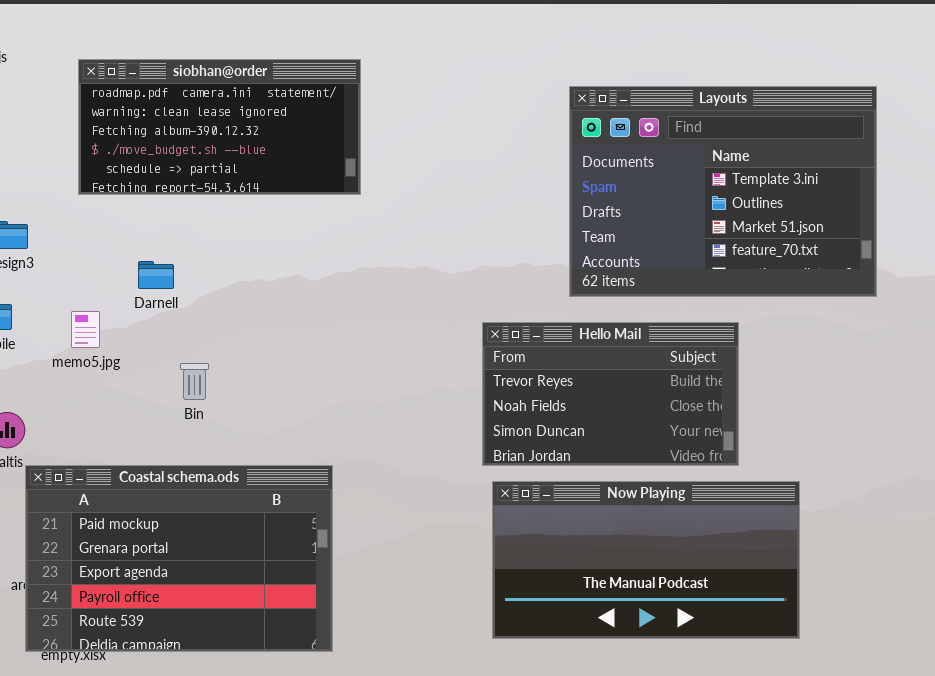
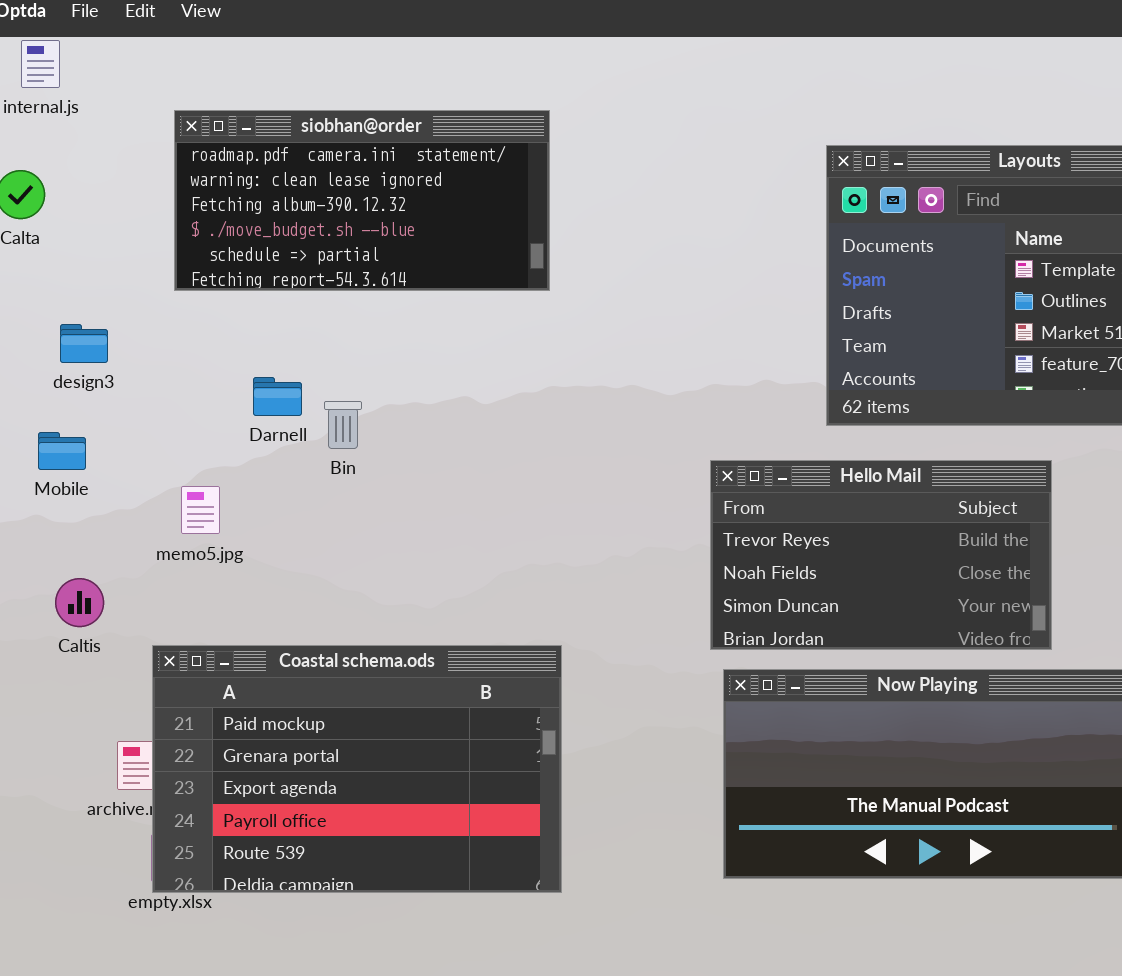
memo5.jpg: [71,311,100,348] -> [181,486,220,534], moved
Bin: [180,363,209,400] -> [324,401,362,449], moved
Coastal schema.ods: [25,465,333,652] -> [152,645,562,893], moved

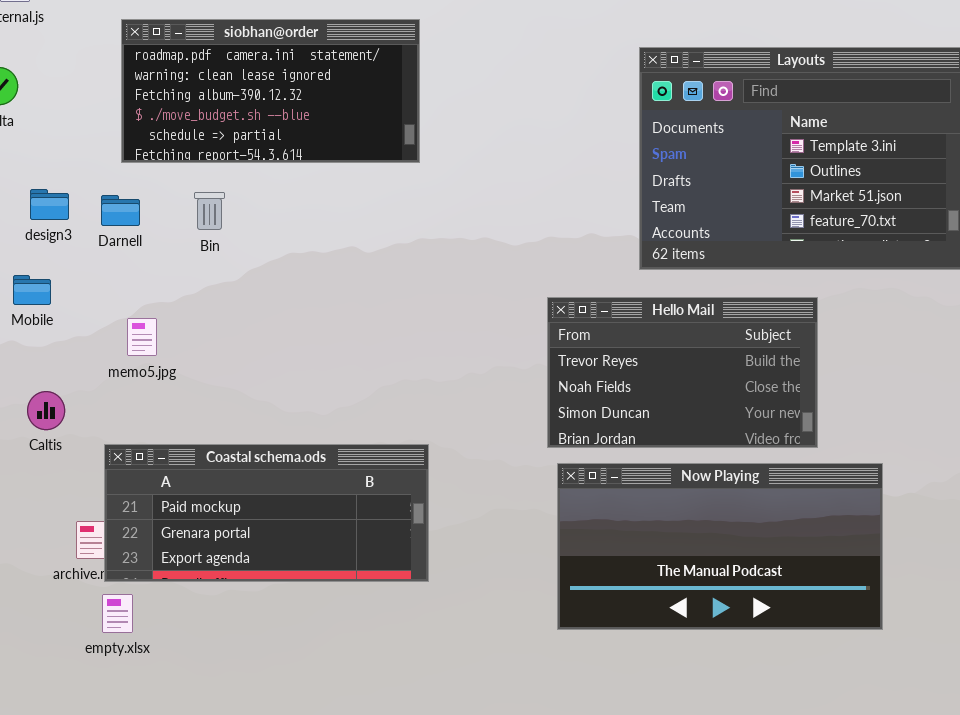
Darnell: [253,377,302,416] -> [101,195,140,226], moved
Bin: [324,401,362,449] -> [194,192,225,230], moved
Coastal schema.ods: [152,645,562,893] -> [104,444,429,582], resized

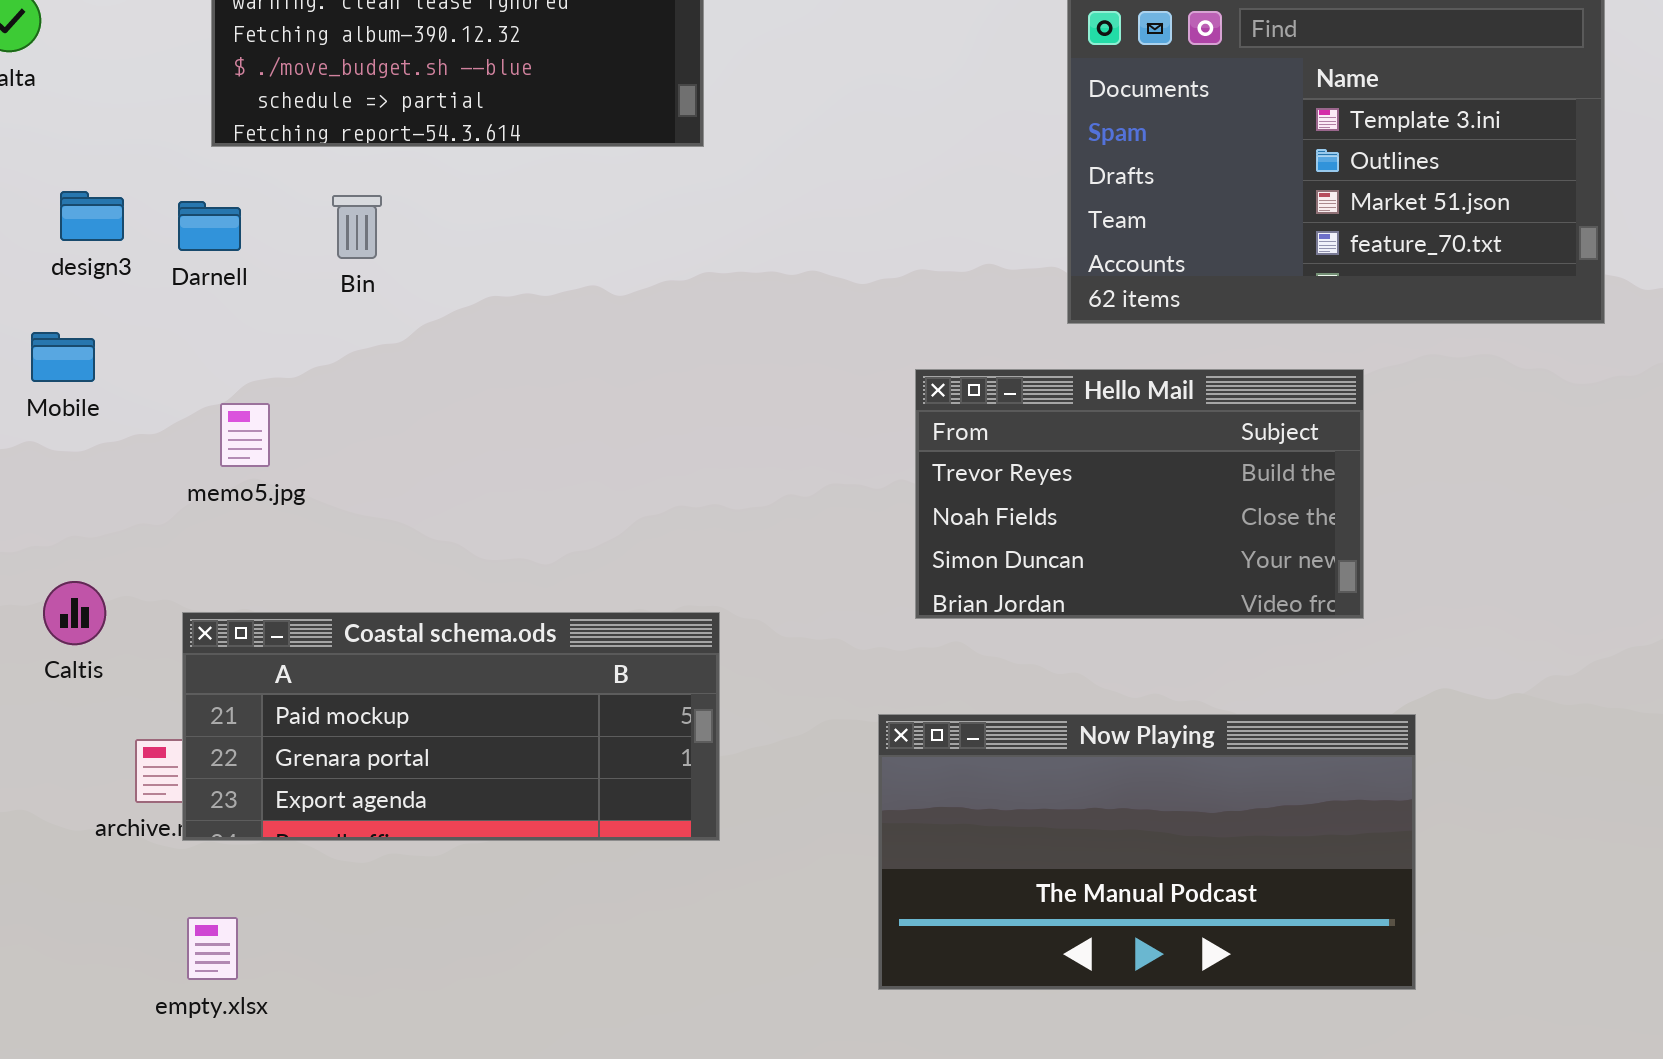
Caltis: [27,391,65,430] -> [43,581,106,645], moved
Now Playing: [557,463,883,630] -> [878,714,1416,990], moved
empty.xlsx: [102,594,133,633] -> [187,917,238,980], moved

